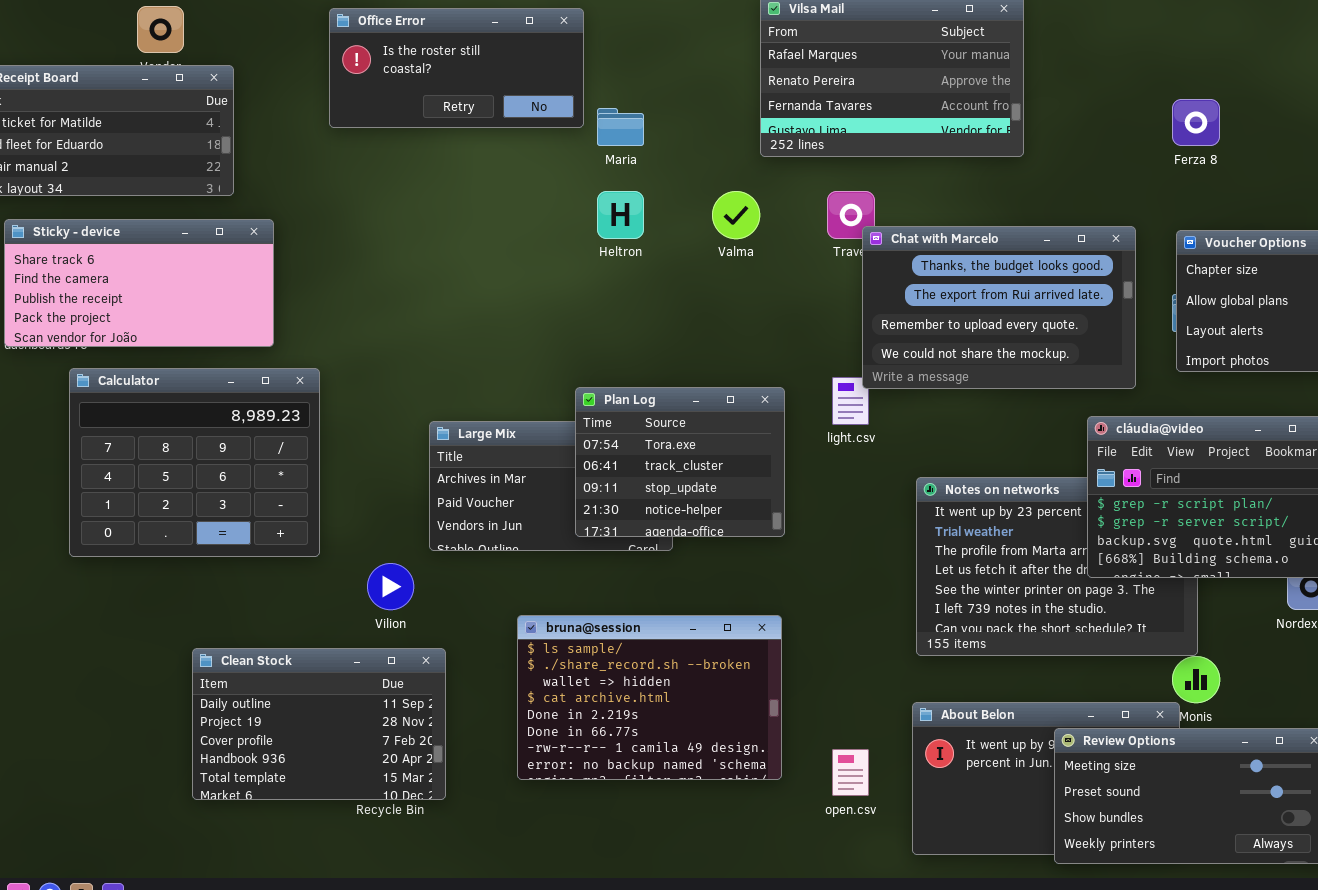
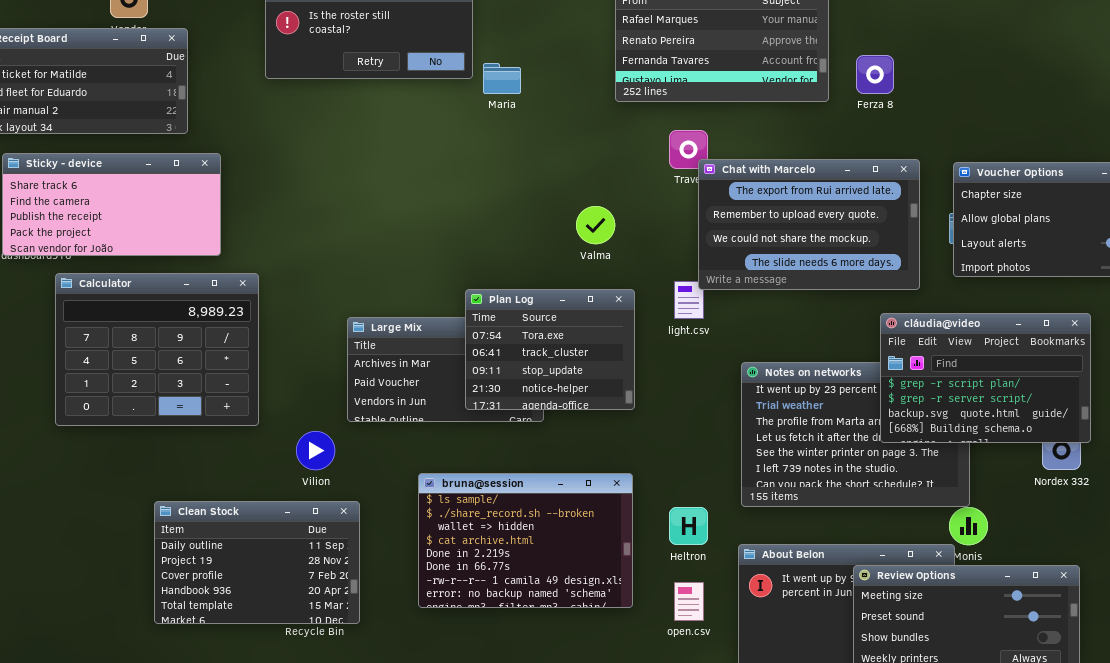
Ferza 8: [1172,99,1220,146] -> [856,55,894,94], moved
Heltron: [597,191,644,239] -> [669,507,708,545], moved
Valma: [712,191,760,239] -> [576,206,615,244], moved
Chat with Marcelo: [862,226,1136,389] -> [698,159,920,290], scrolled down 1 row

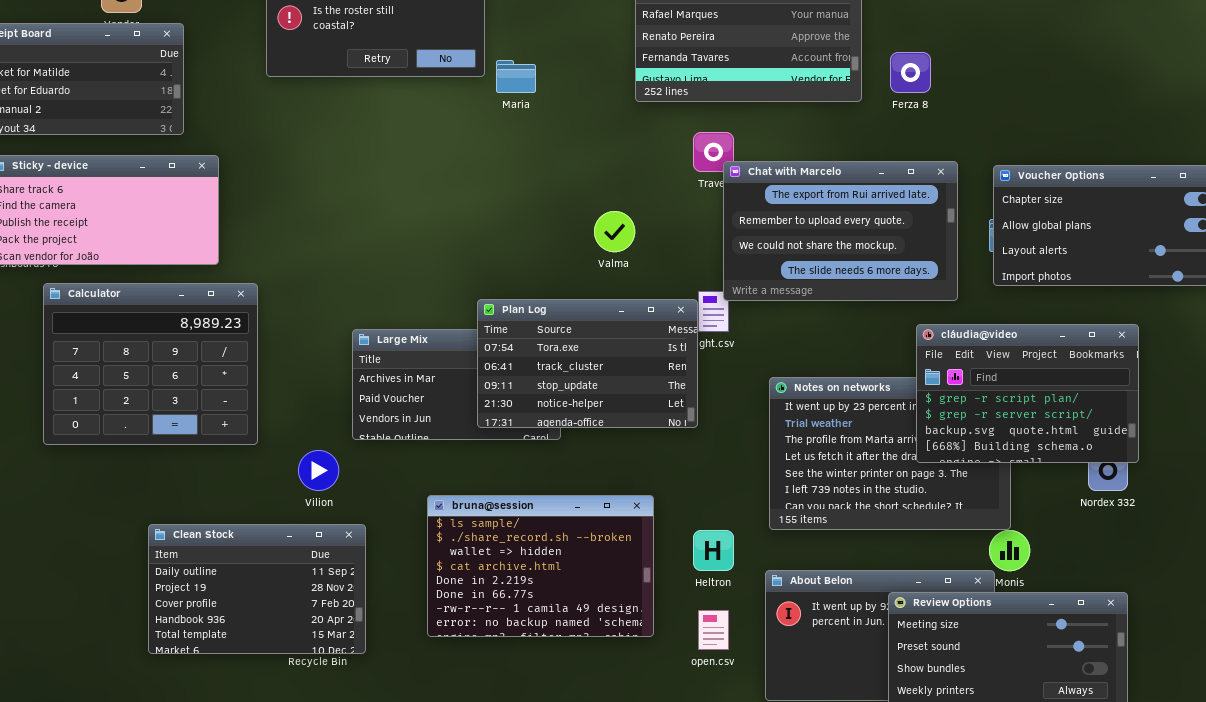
Plan Log: [465,289,635,410] -> [477,299,698,428], resized

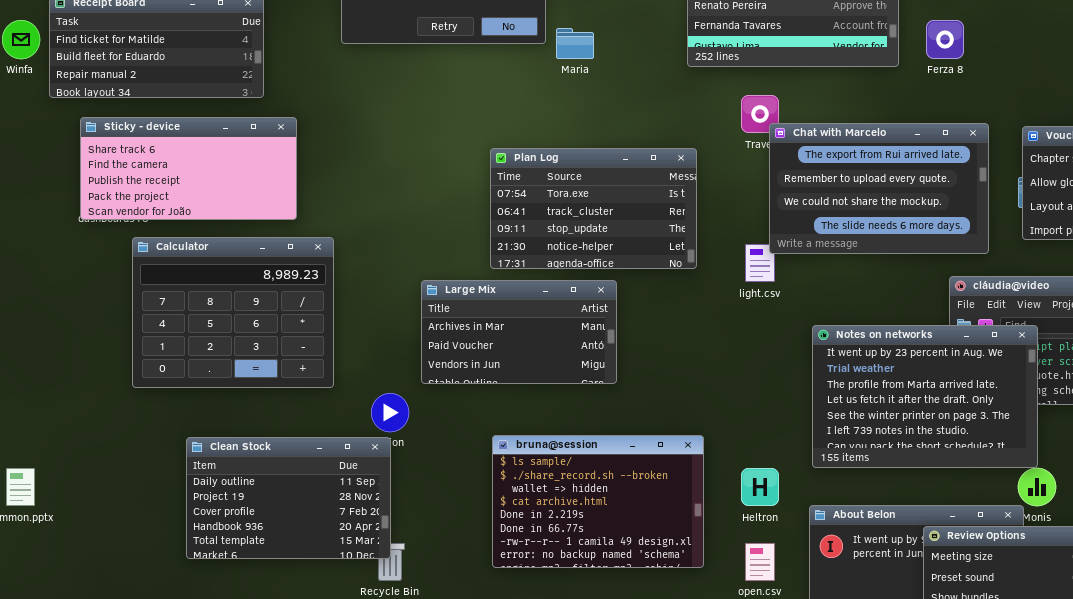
Plan Log: [477,299,698,428] -> [490,148,697,269], moved
Notes on networks: [769,377,1011,530] -> [812,325,1038,468], raised
Clean Stock: [148,524,366,654] -> [186,437,391,559], moved

